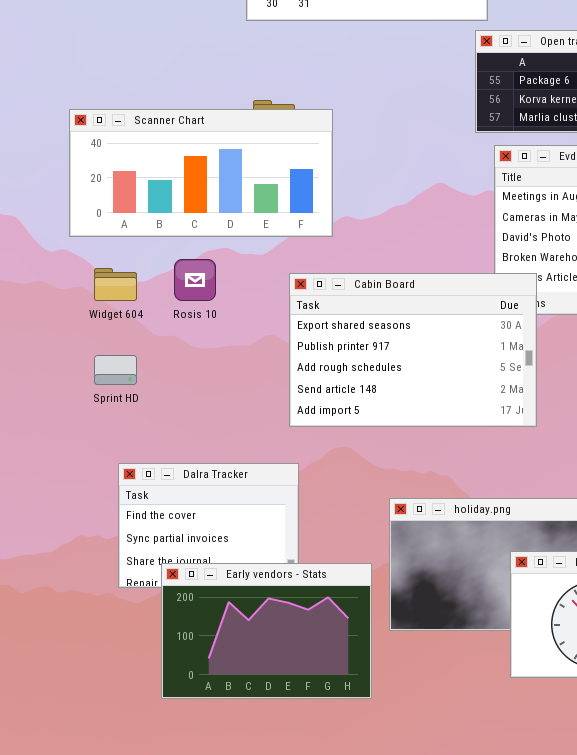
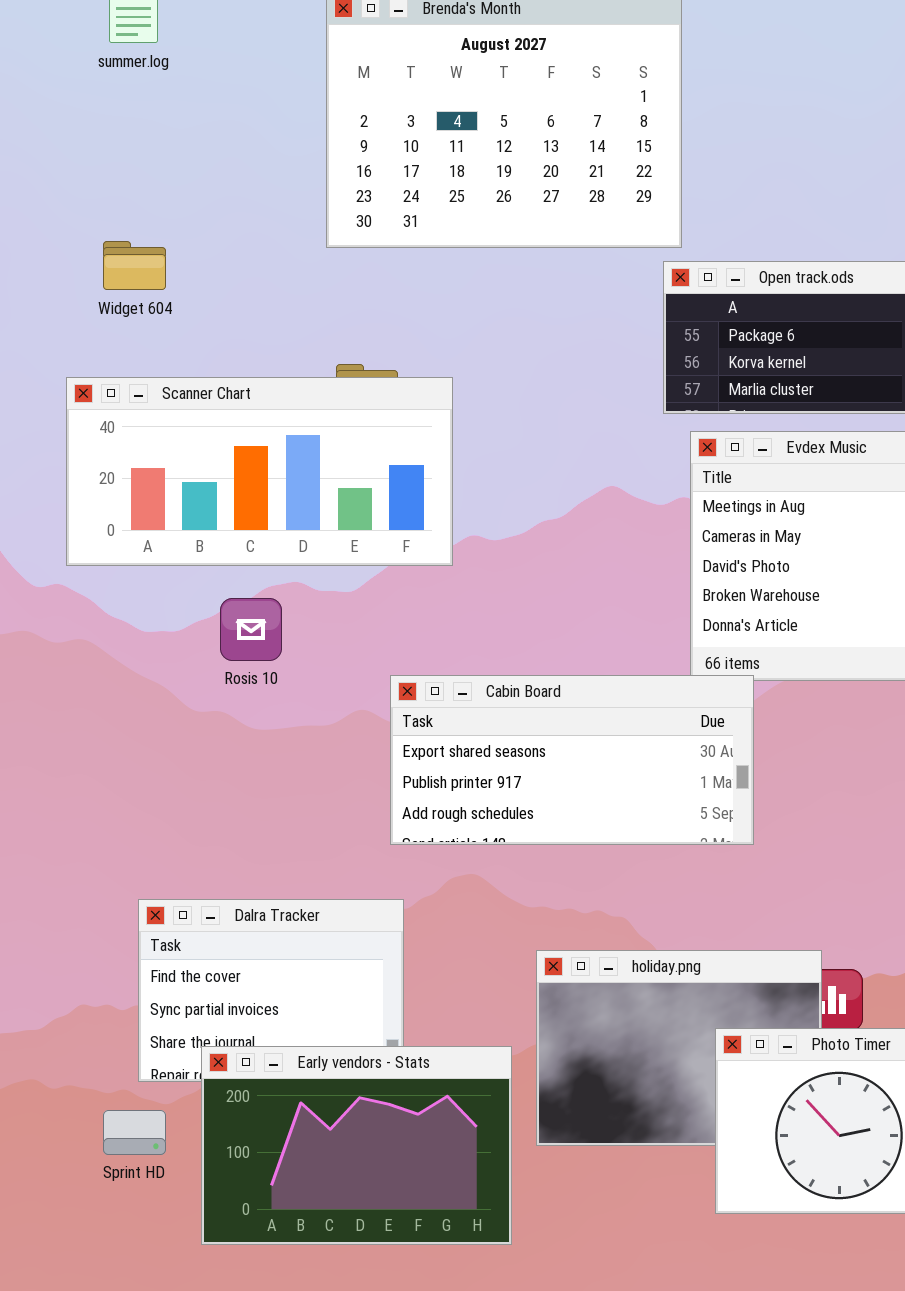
Widget 604: [94,268,137,301] -> [103,241,166,290], moved
Cabin Board: [289,273,537,427] -> [390,675,754,845], resized
Sprint HD: [94,355,137,385] -> [103,1110,166,1155], moved

